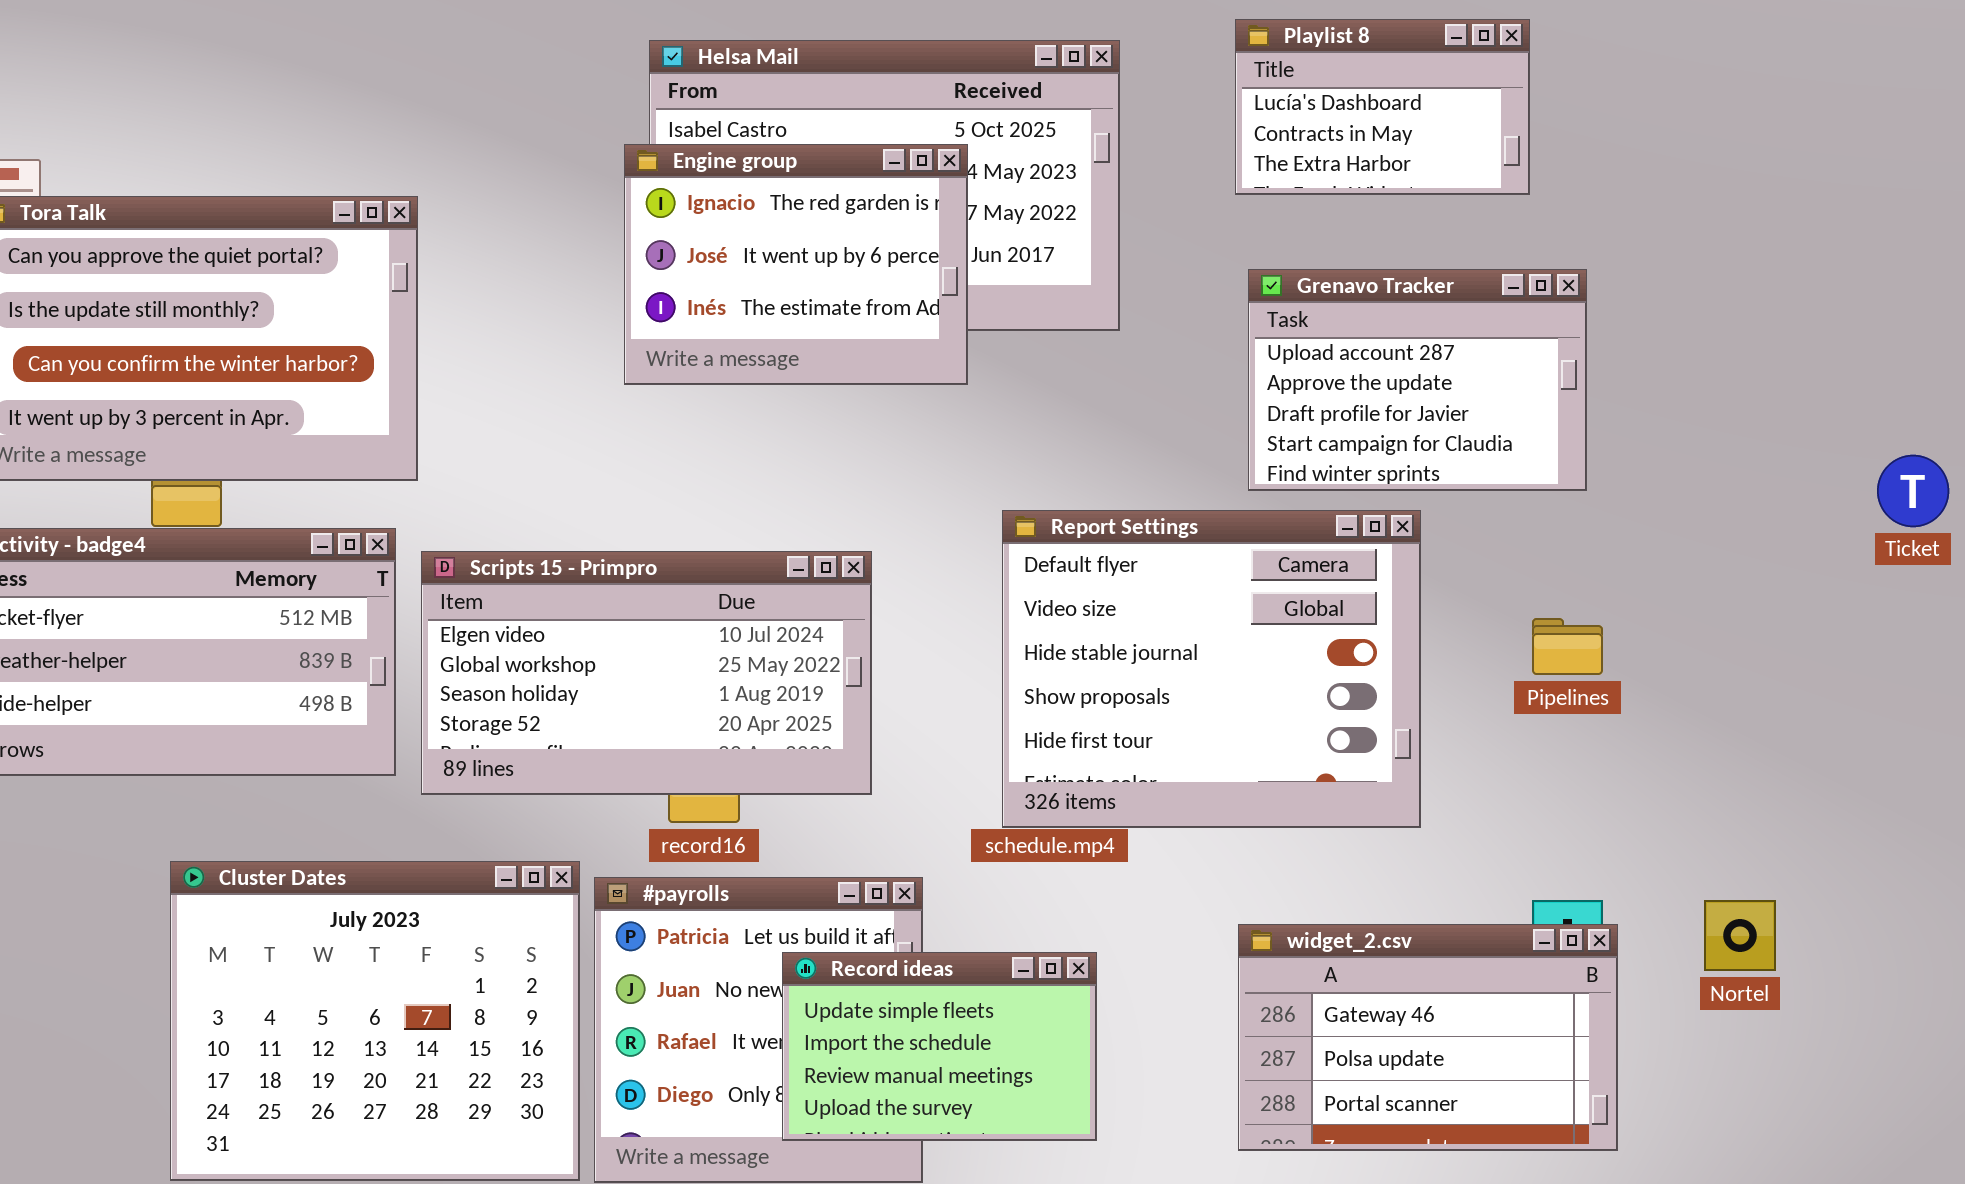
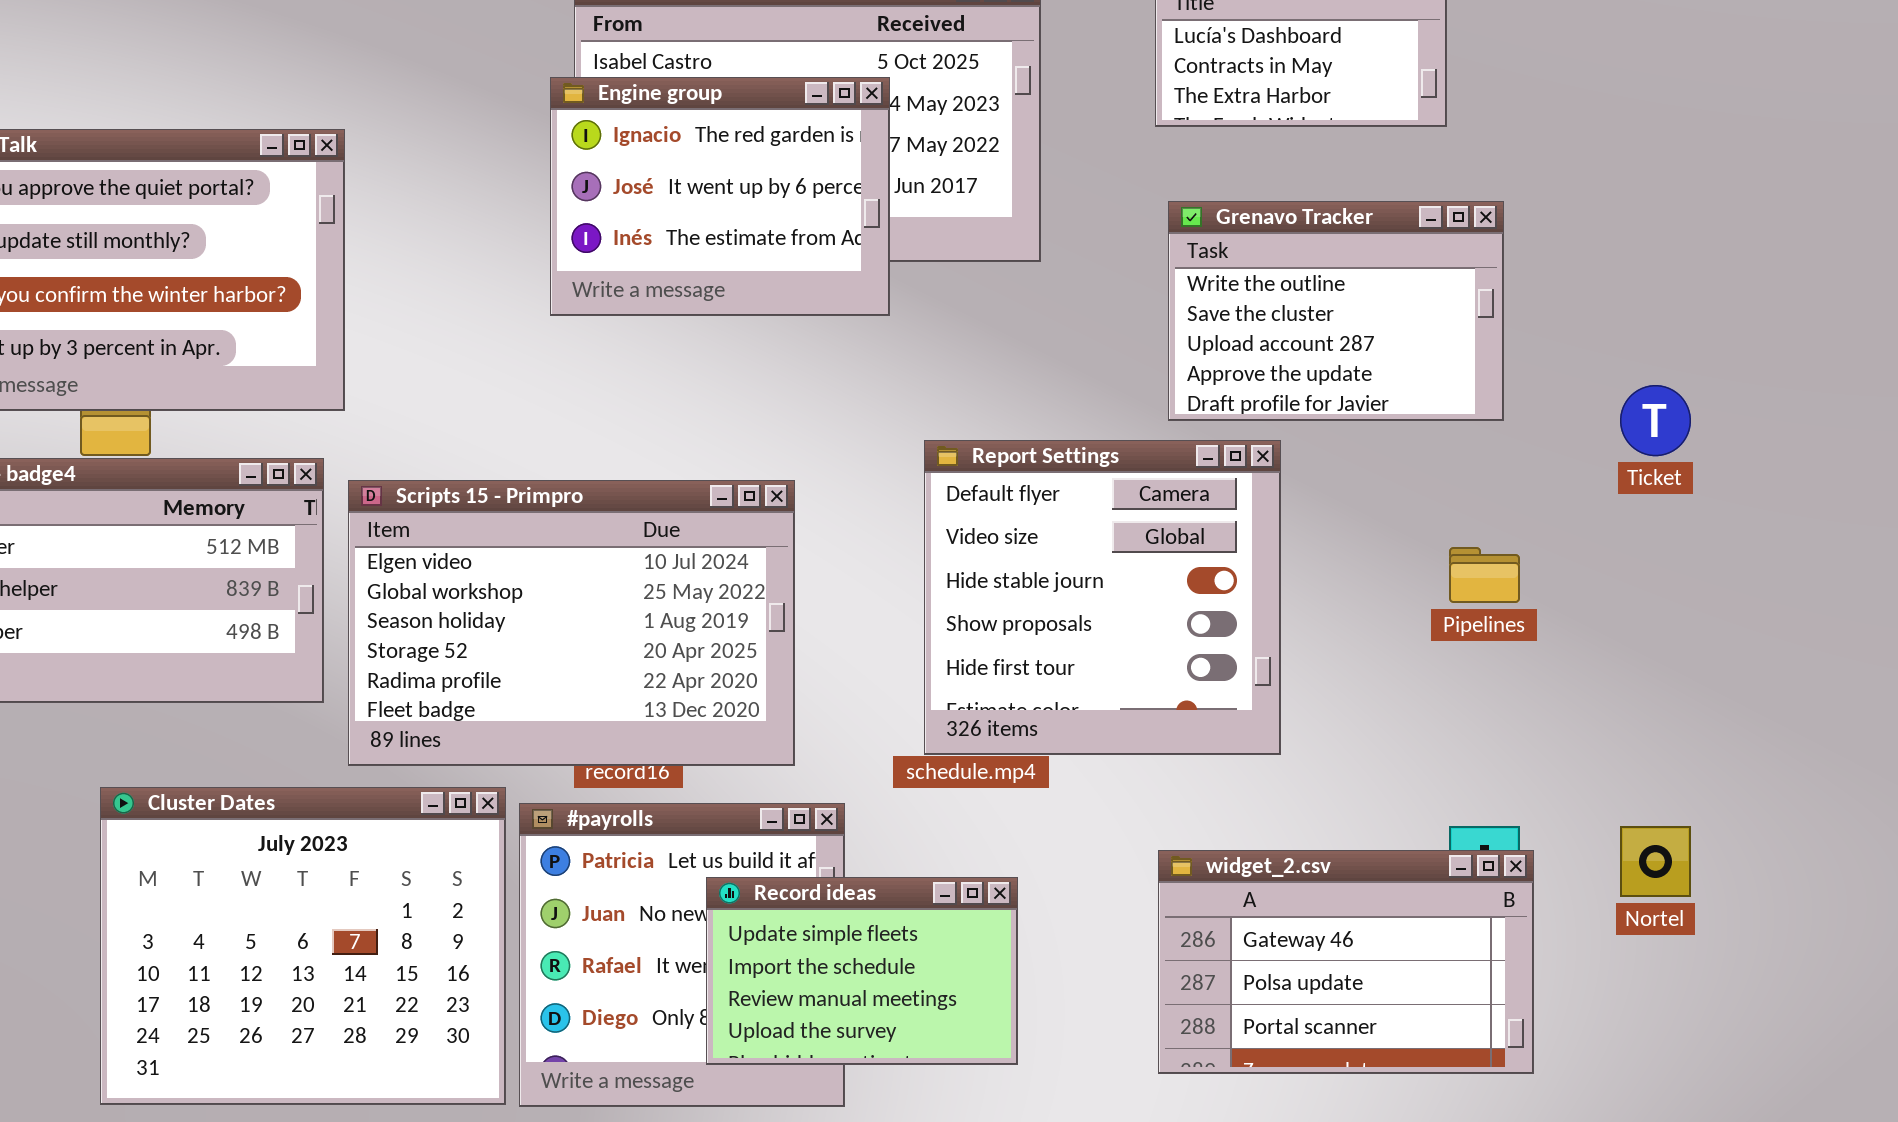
Grenavo Tracker: [1248,269,1587,491] -> [1168,201,1504,421], scrolled up 2 rows
Ticket: [1877,455,1949,527] -> [1620,385,1691,456], moved
Report Settings: [1002,510,1421,828] -> [924,440,1281,755], resized
Scripts 15 - Primpro: [421,551,872,795] -> [348,480,795,766], resized

